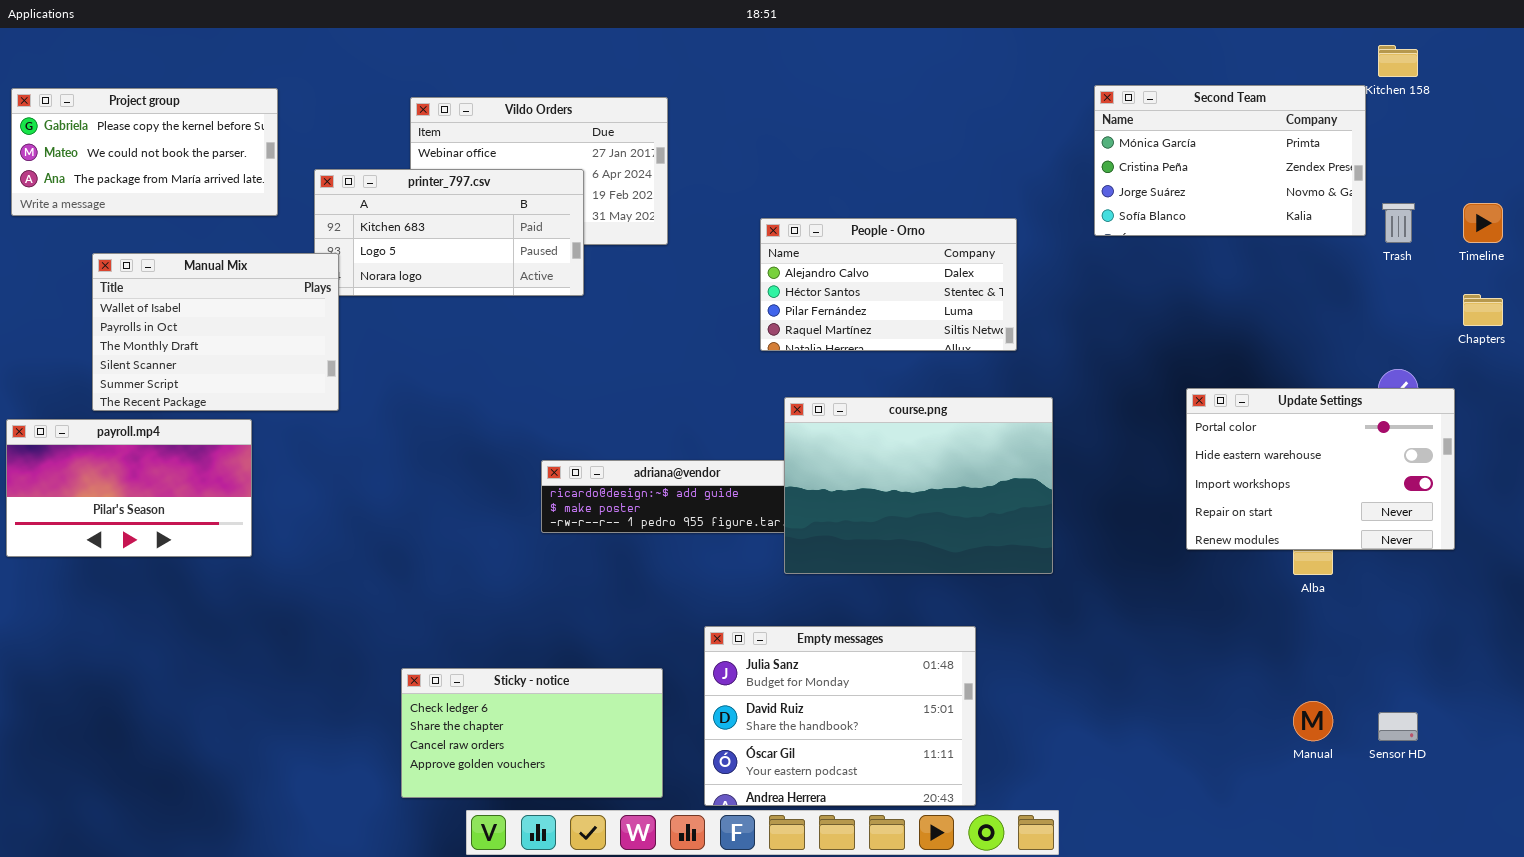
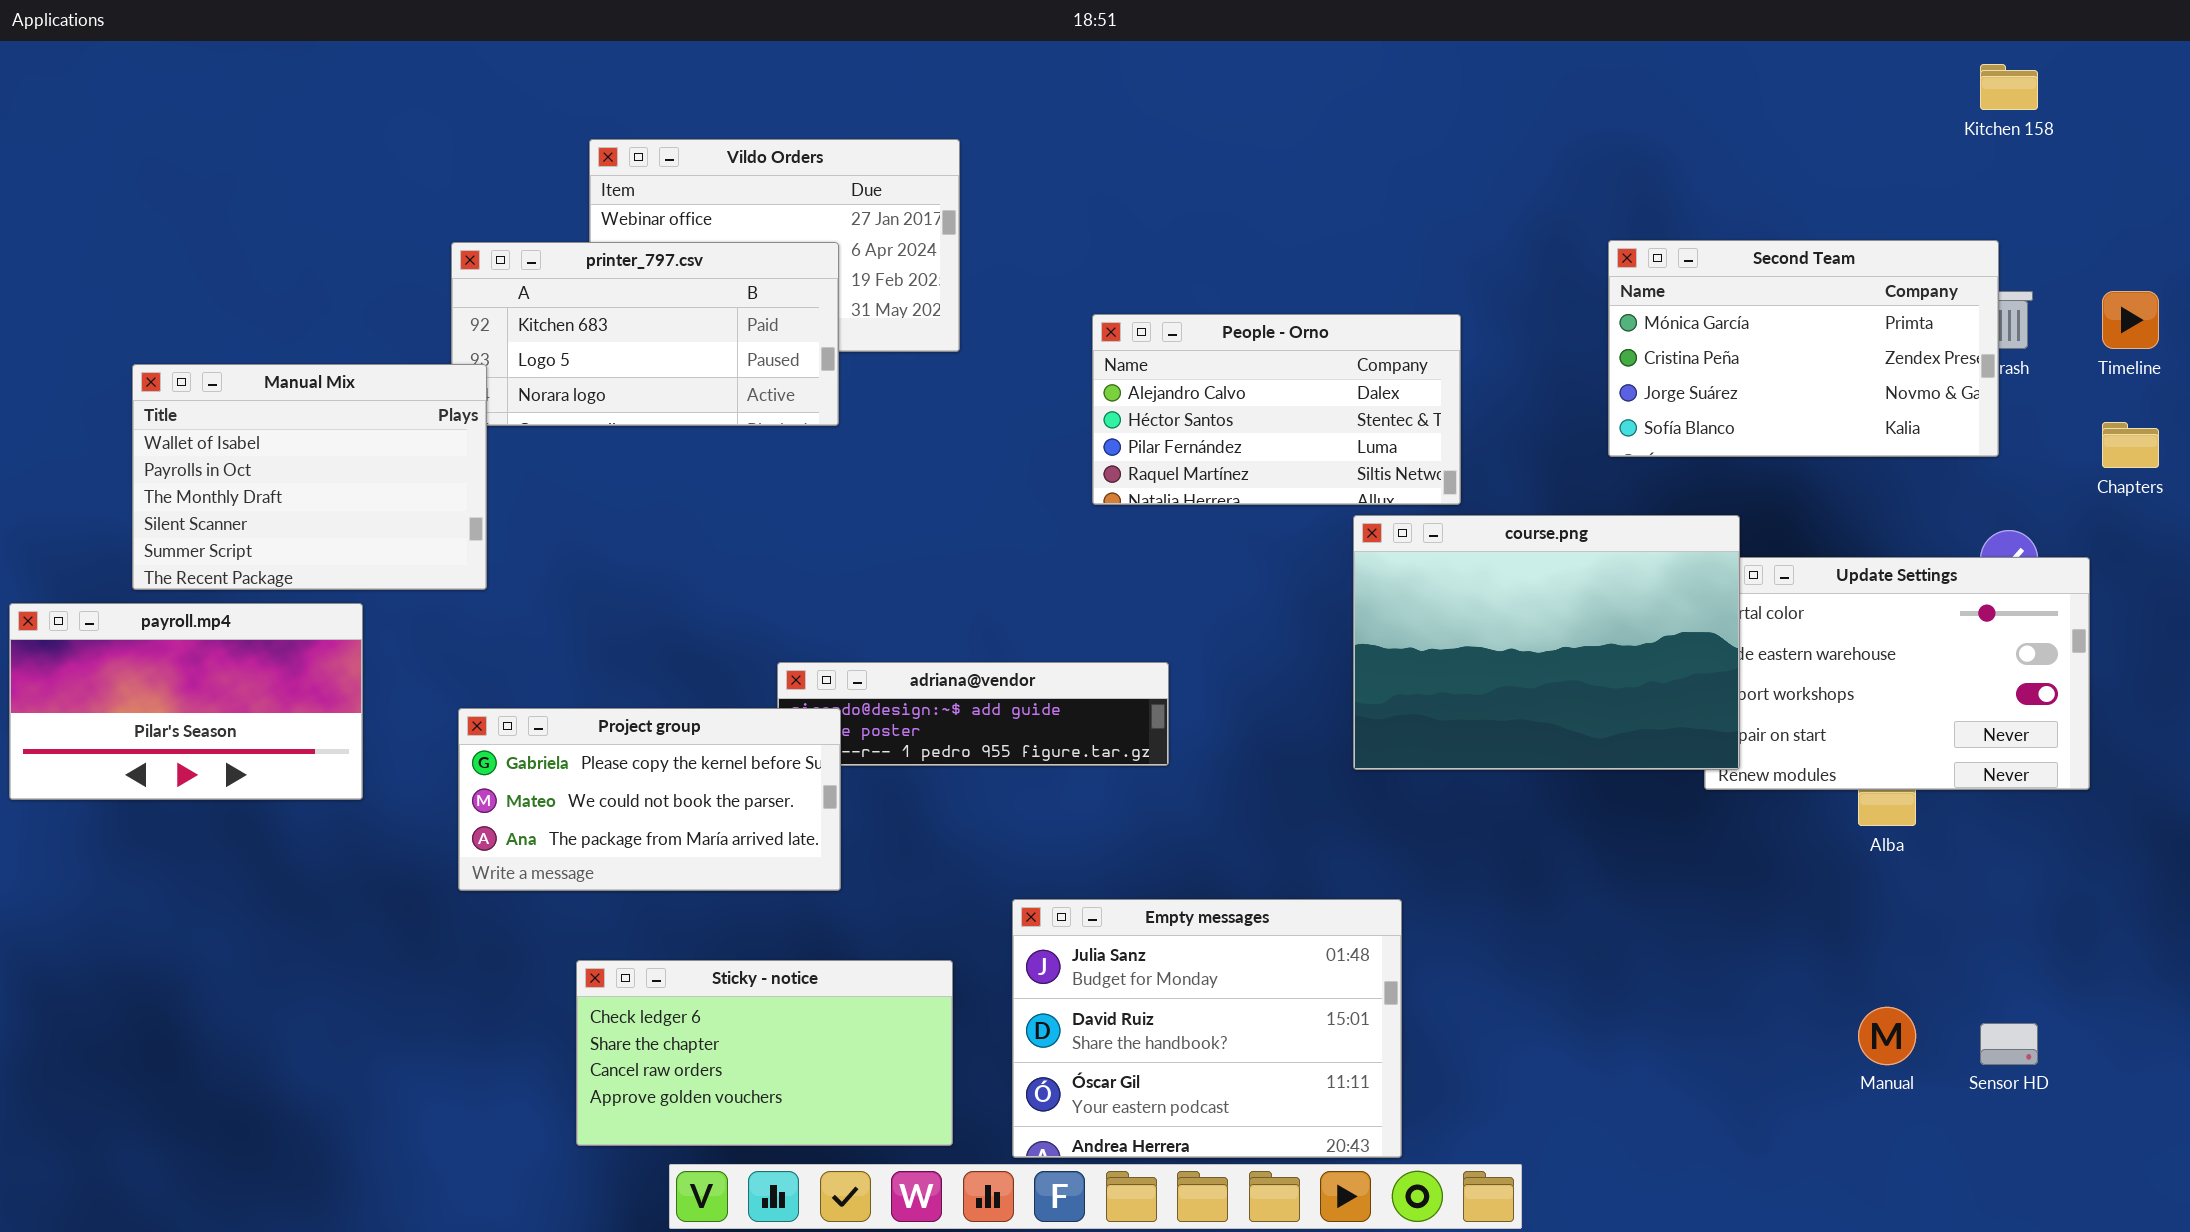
Second Team: [1094,85,1366,236] -> [1608,240,1999,457], moved
Project group: [11,88,278,216] -> [458,708,841,891], moved
course.png: [784,397,1053,574] -> [1353,515,1740,770], moved

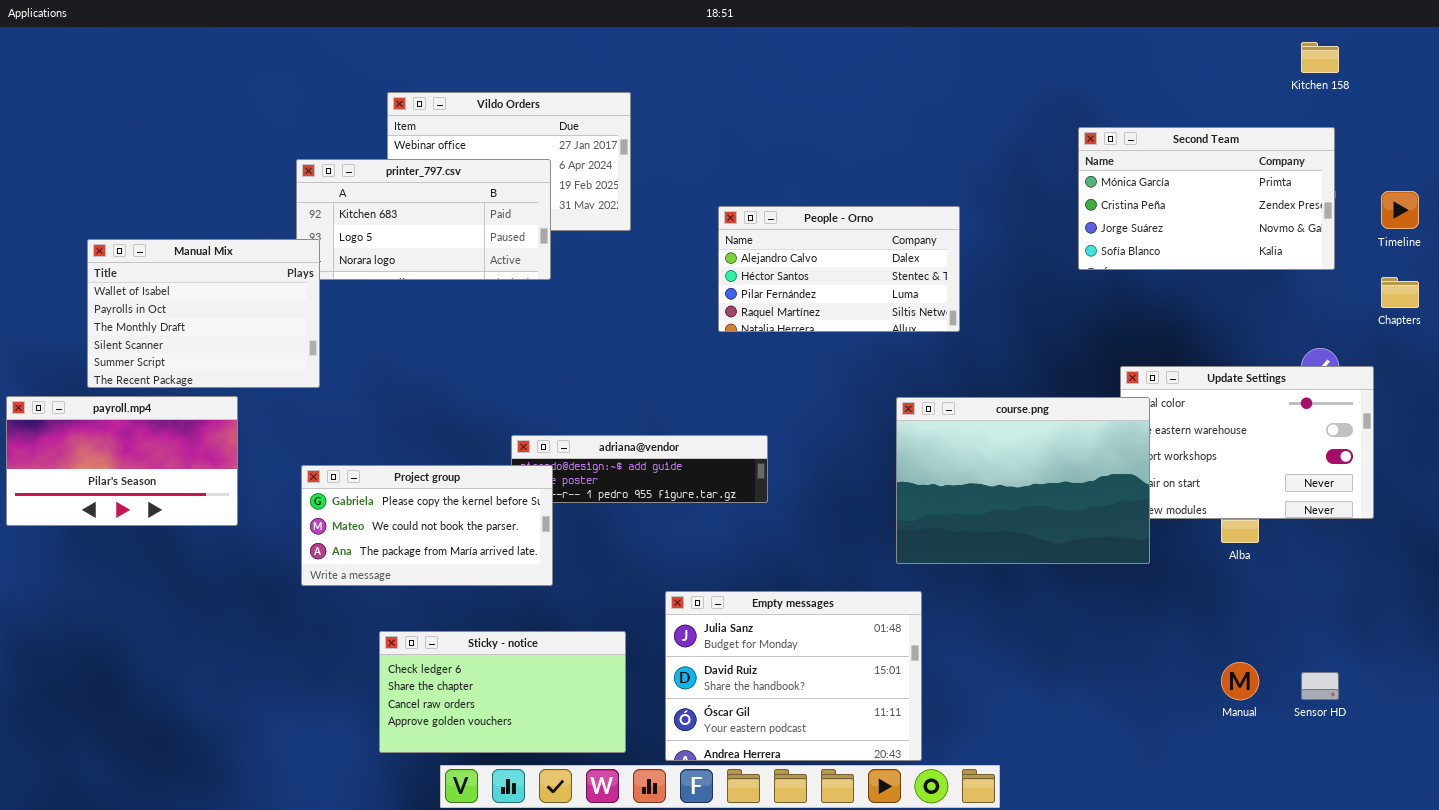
Second Team: [1608,240,1999,457] -> [1078,127,1335,270], moved
course.png: [1353,515,1740,770] -> [896,397,1150,564], moved

